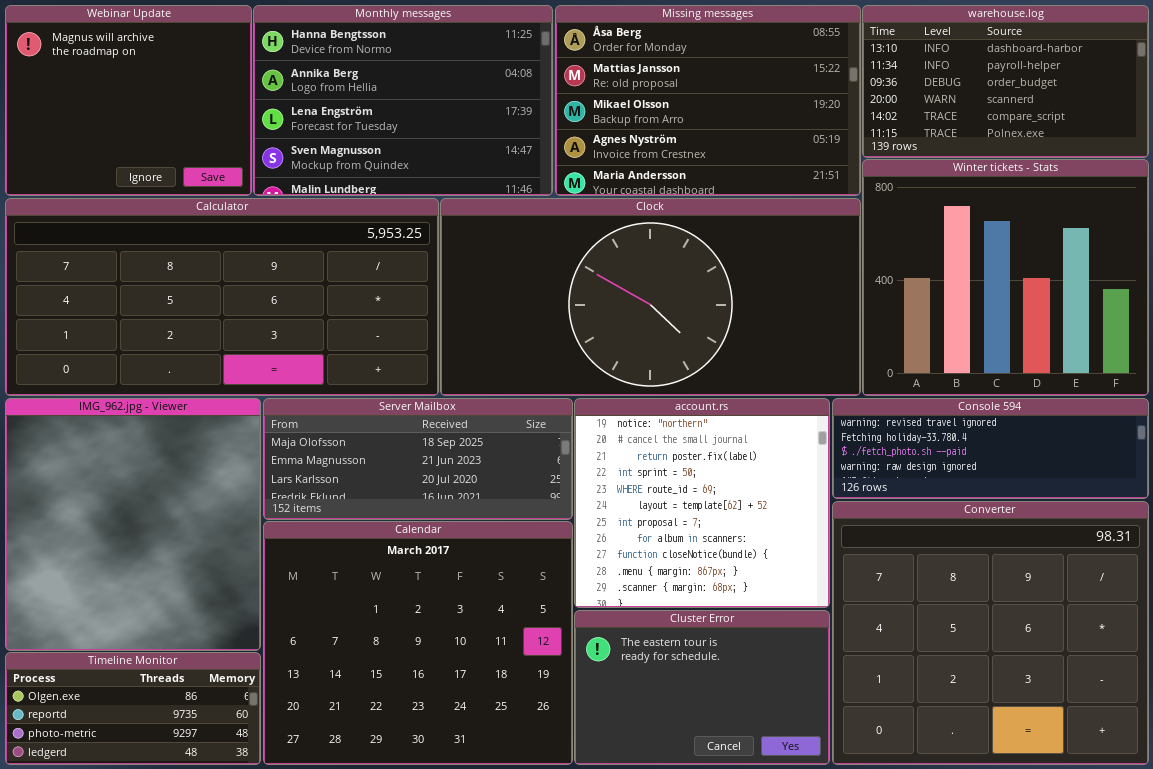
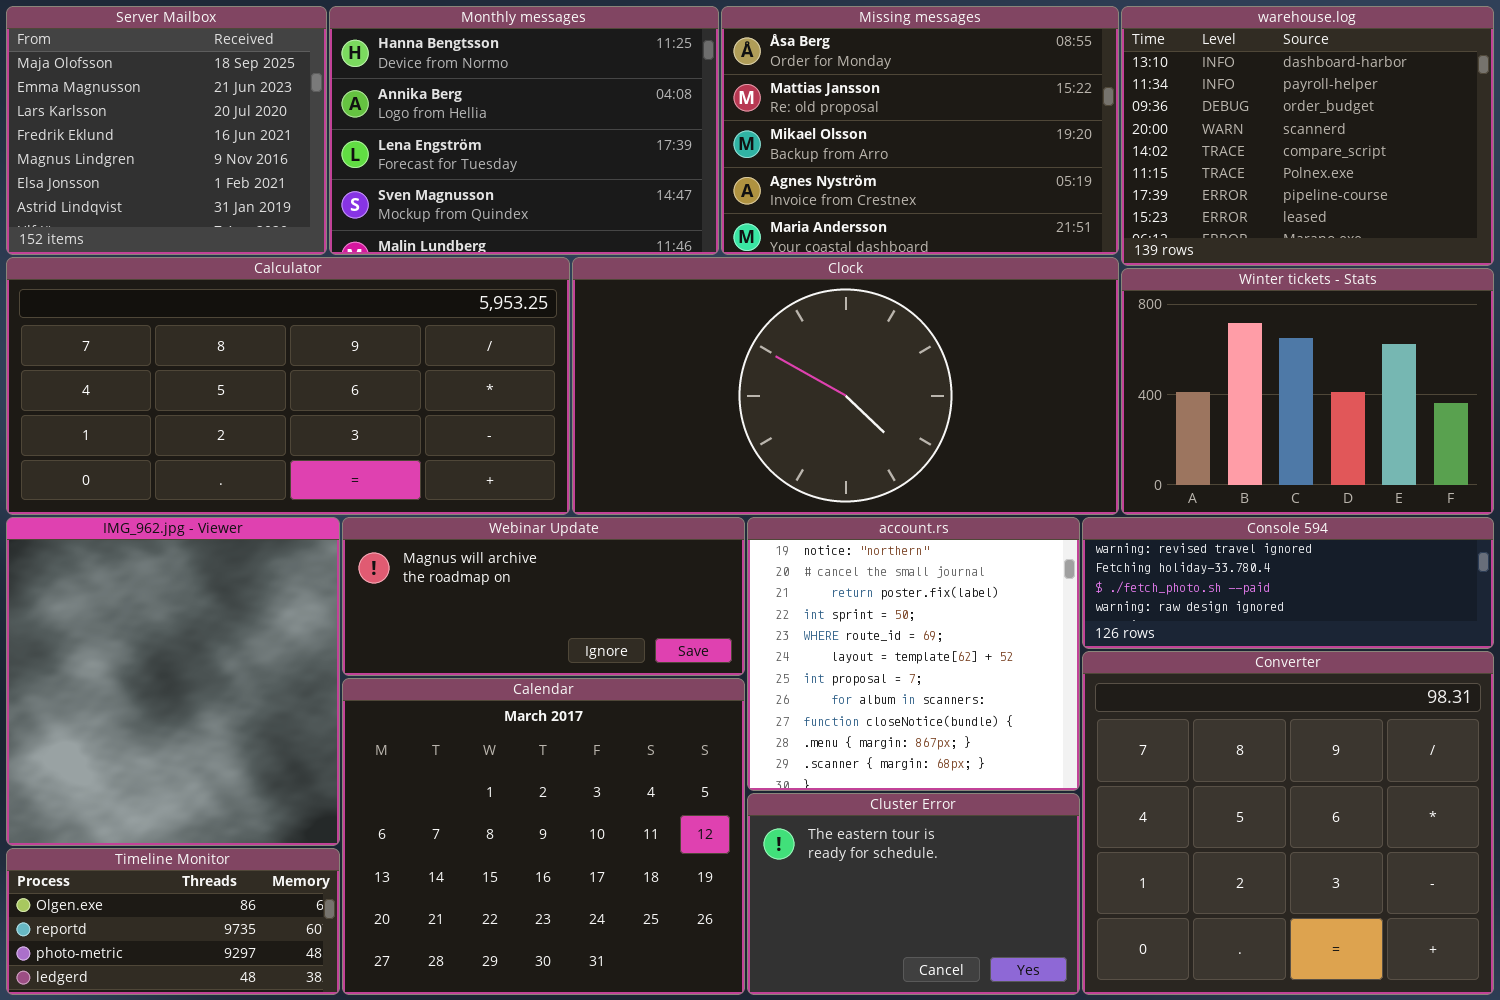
Webinar Update: [5,5,252,196] -> [342,517,745,676], moved, resized
warehouse.log: [862,5,1149,158] -> [1121,6,1494,266], resized
Winter tickets - Stats: [862,159,1149,396] -> [1121,268,1494,515], resized
Server Mailbox: [263,398,573,520] -> [6,6,327,255], moved, resized

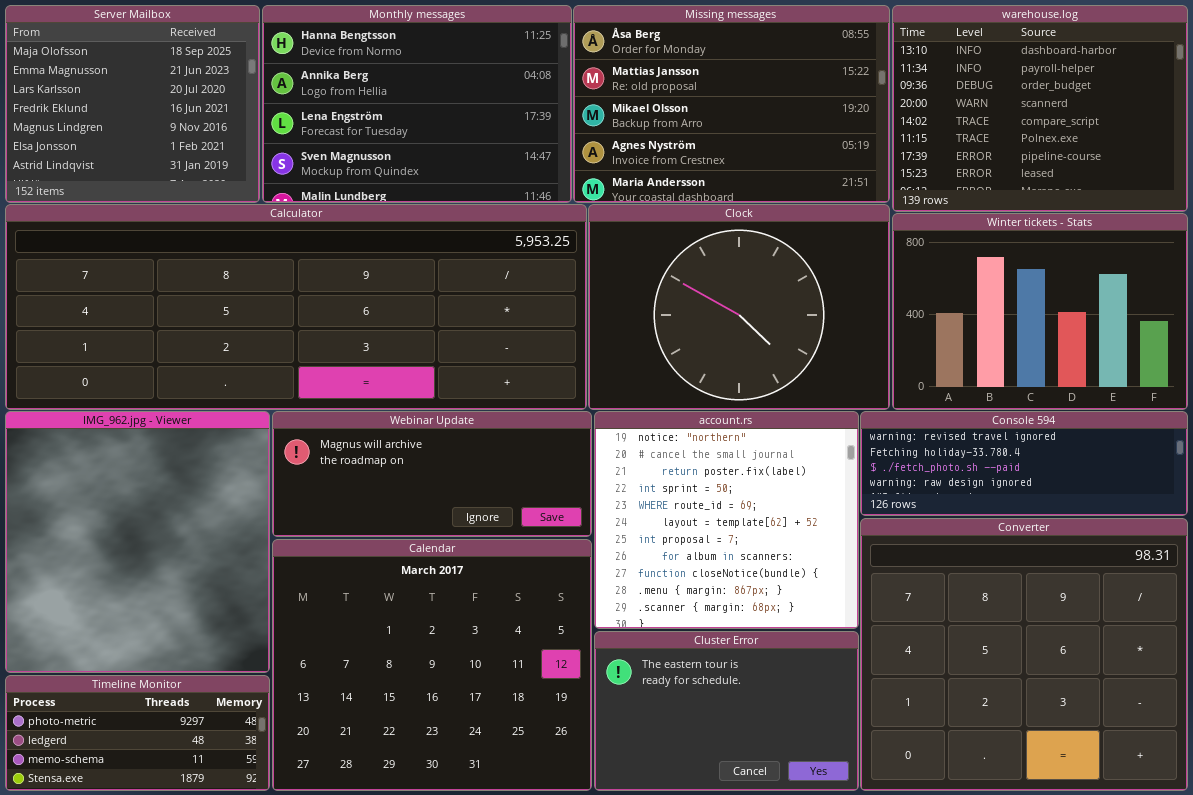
Calculator: [6,257,570,515] -> [5,204,587,410], resized
Clock: [572,257,1119,515] -> [588,204,890,410], resized
Timeline Monitor: [6,848,340,995] -> [5,675,270,791], scrolled down 2 rows

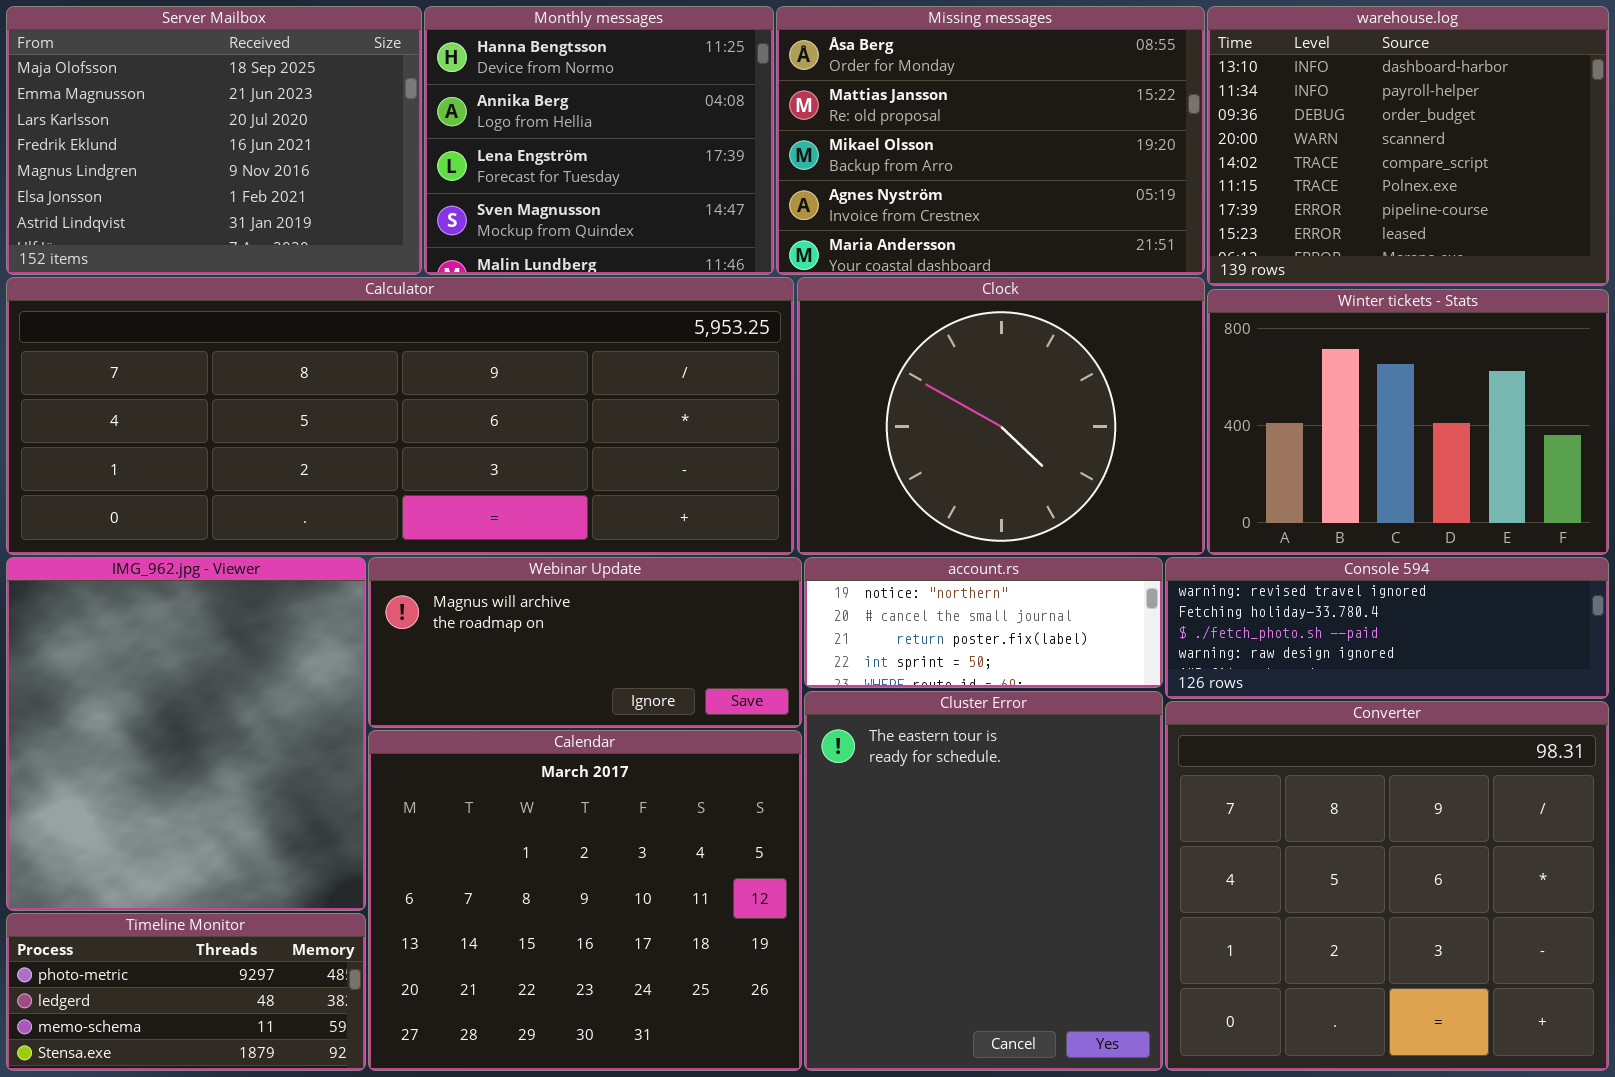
Server Mailbox: [5,5,260,203] -> [6,6,422,275], resized
Monthly messages: [262,5,572,203] -> [424,6,774,275], resized
account.rs: [594,411,859,629] -> [804,557,1163,688], resized
Cluster Error: [594,631,859,791] -> [804,691,1163,1071], resized

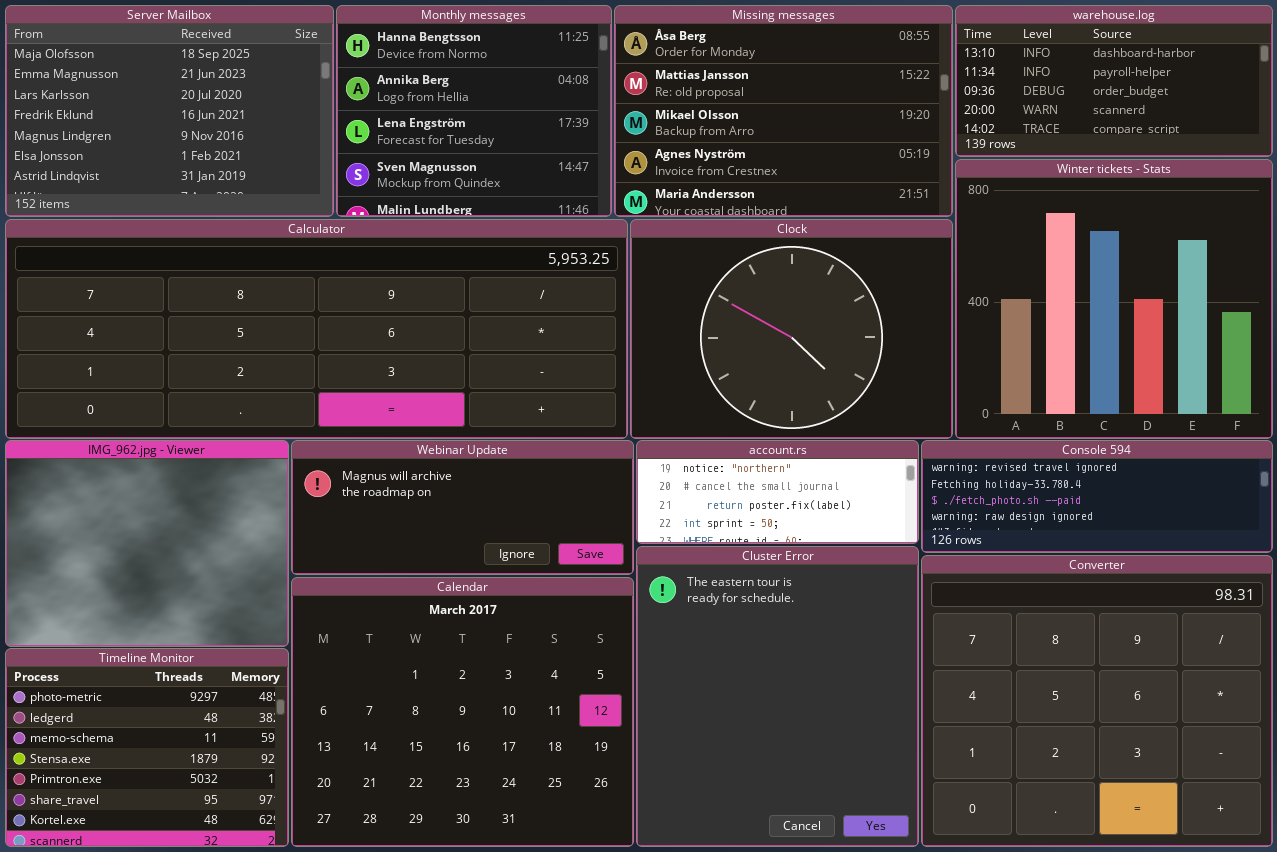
warehouse.log: [1207,6,1609,286] -> [955,5,1273,157], resized
Winter tickets - Stats: [1207,289,1609,555] -> [955,159,1273,439], resized
IMG_962.jpg - Viewer: [6,557,366,911] -> [5,440,289,647], resized
Timeline Monitor: [6,913,366,1071] -> [5,648,289,847], resized

